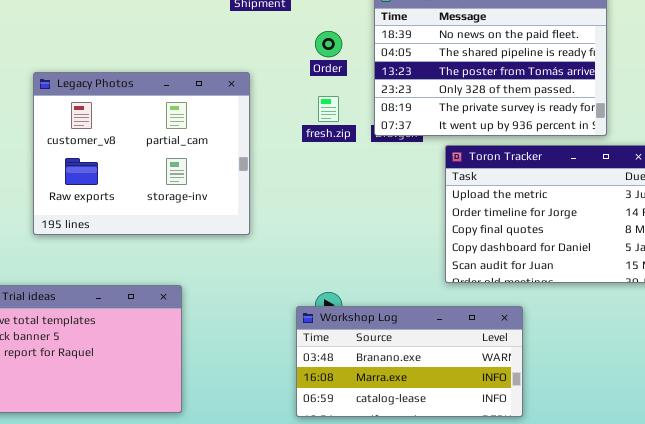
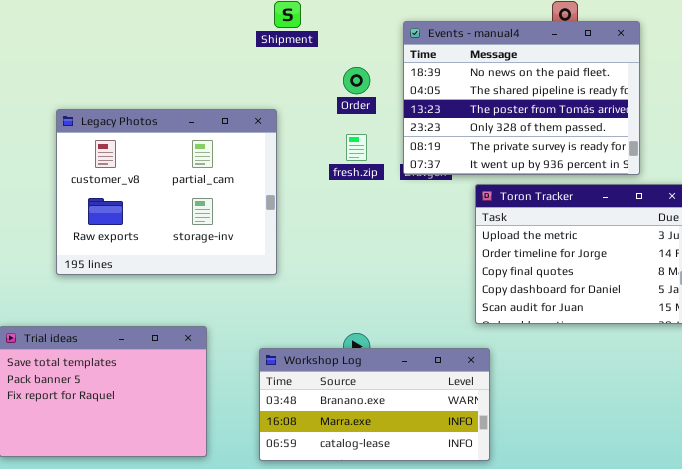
Workshop Log: [296,306,523,417] -> [259,348,490,461], moved

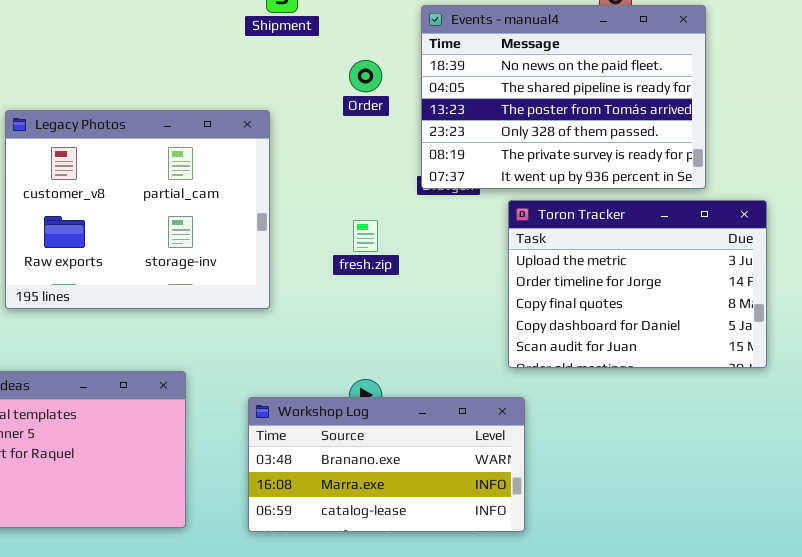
fresh.zip: [346,134,367,161] -> [353,220,378,252], moved

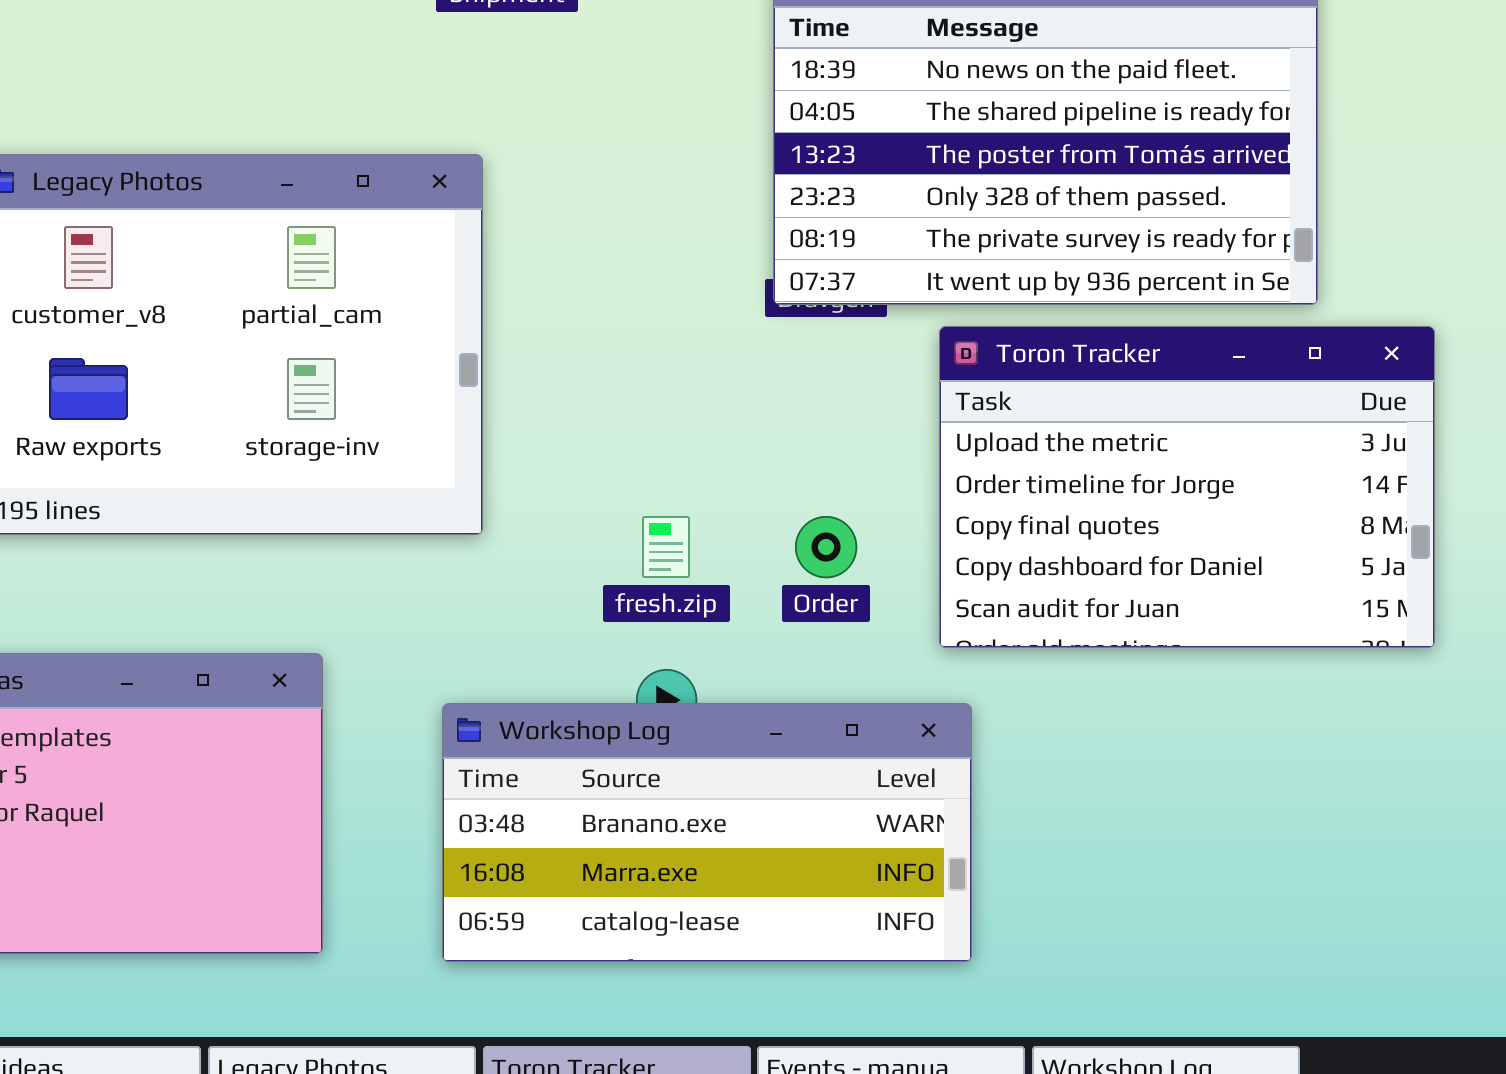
Order: [349,60,382,92] -> [795,516,857,578], moved
fresh.zip: [353,220,378,252] -> [642,516,690,578], moved

